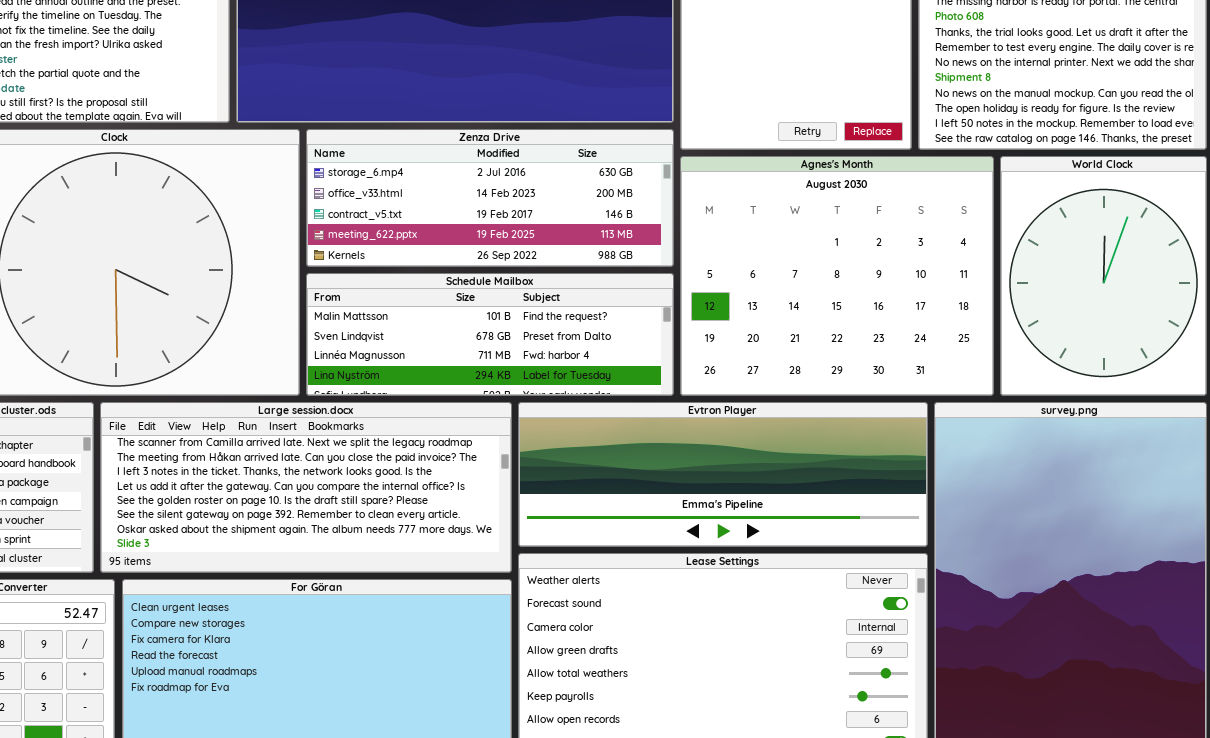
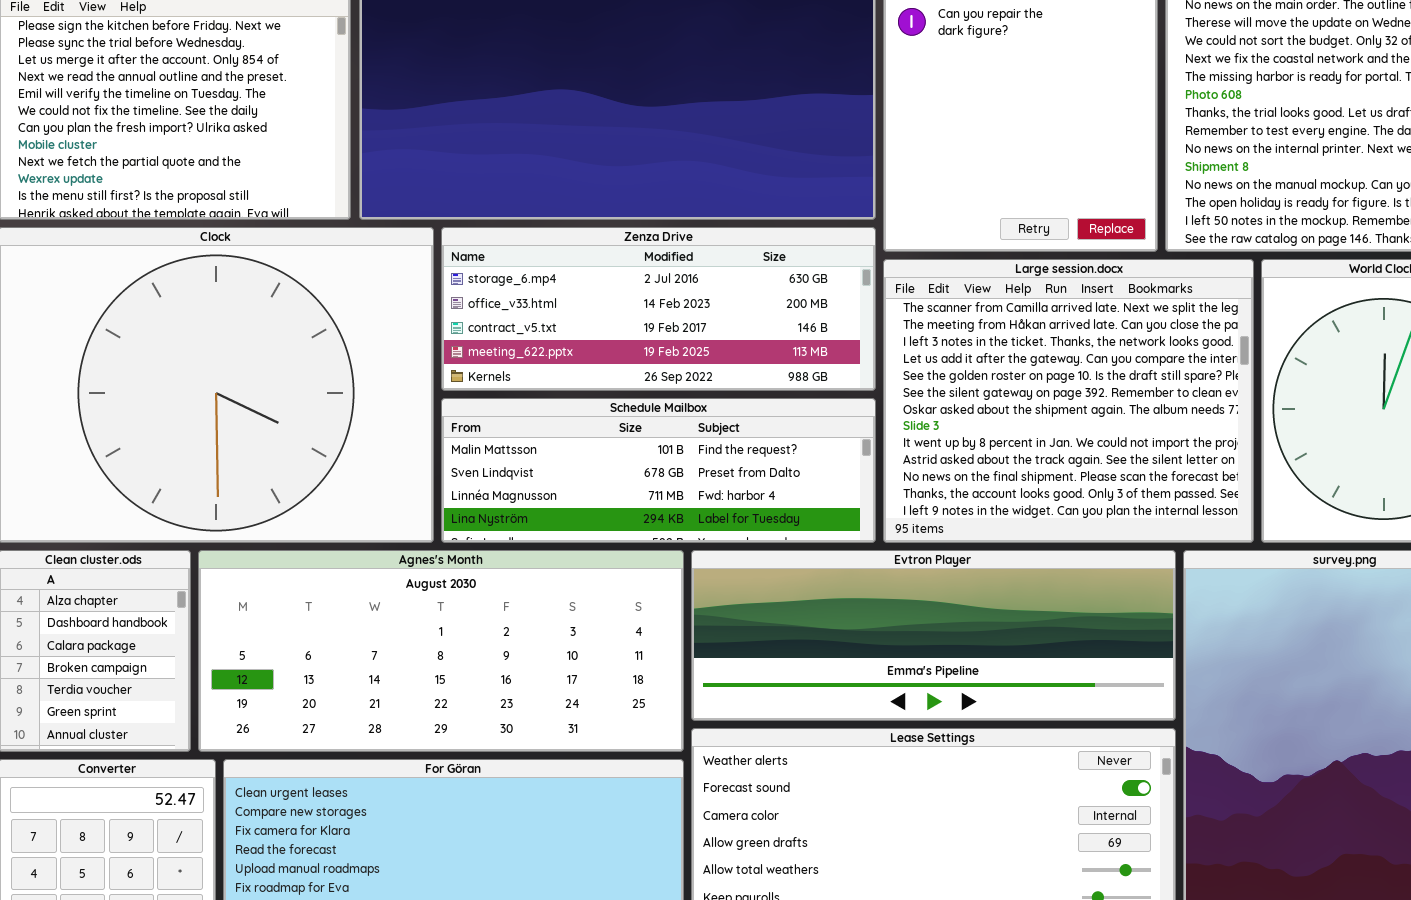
Agnes's Month: [680,156,994,396] -> [198,550,684,752], moved, resized
Large session.docx: [100,402,512,573] -> [883,259,1254,543], moved, resized

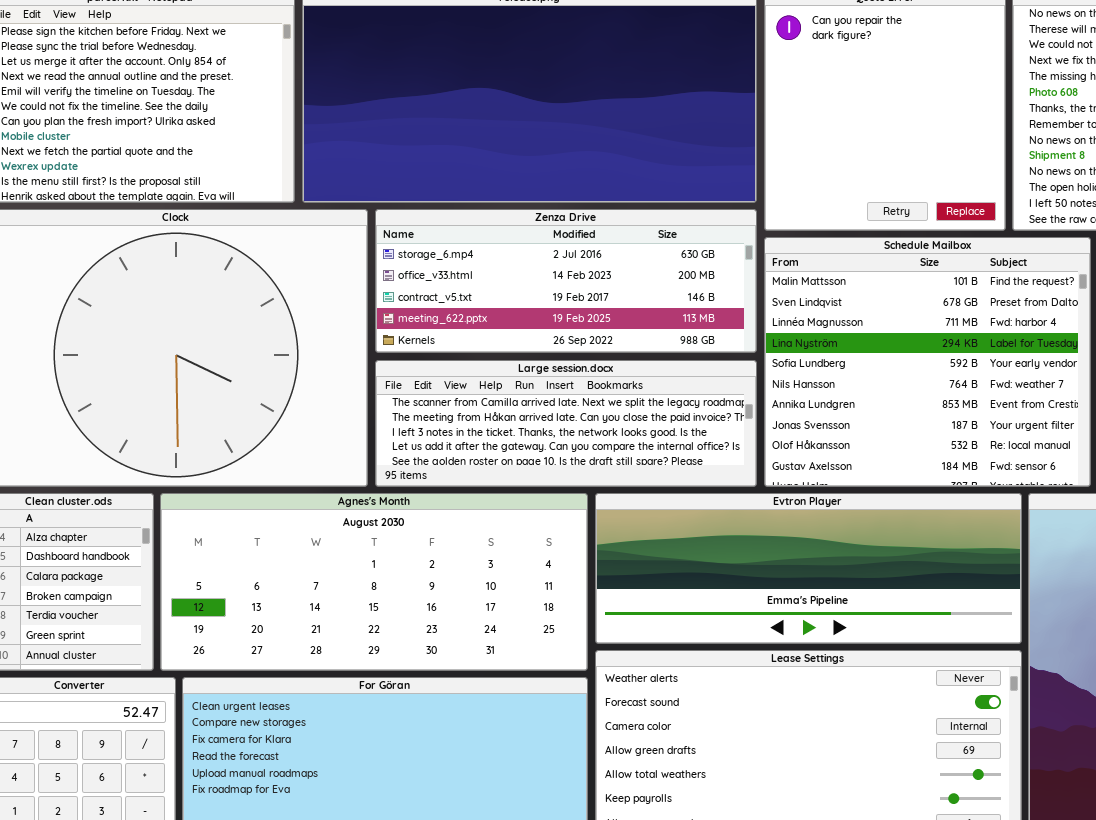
Large session.docx: [883,259,1254,543] -> [375,360,757,487], moved, resized
Schedule Mailbox: [441,398,876,543] -> [764,237,1091,487], moved, resized

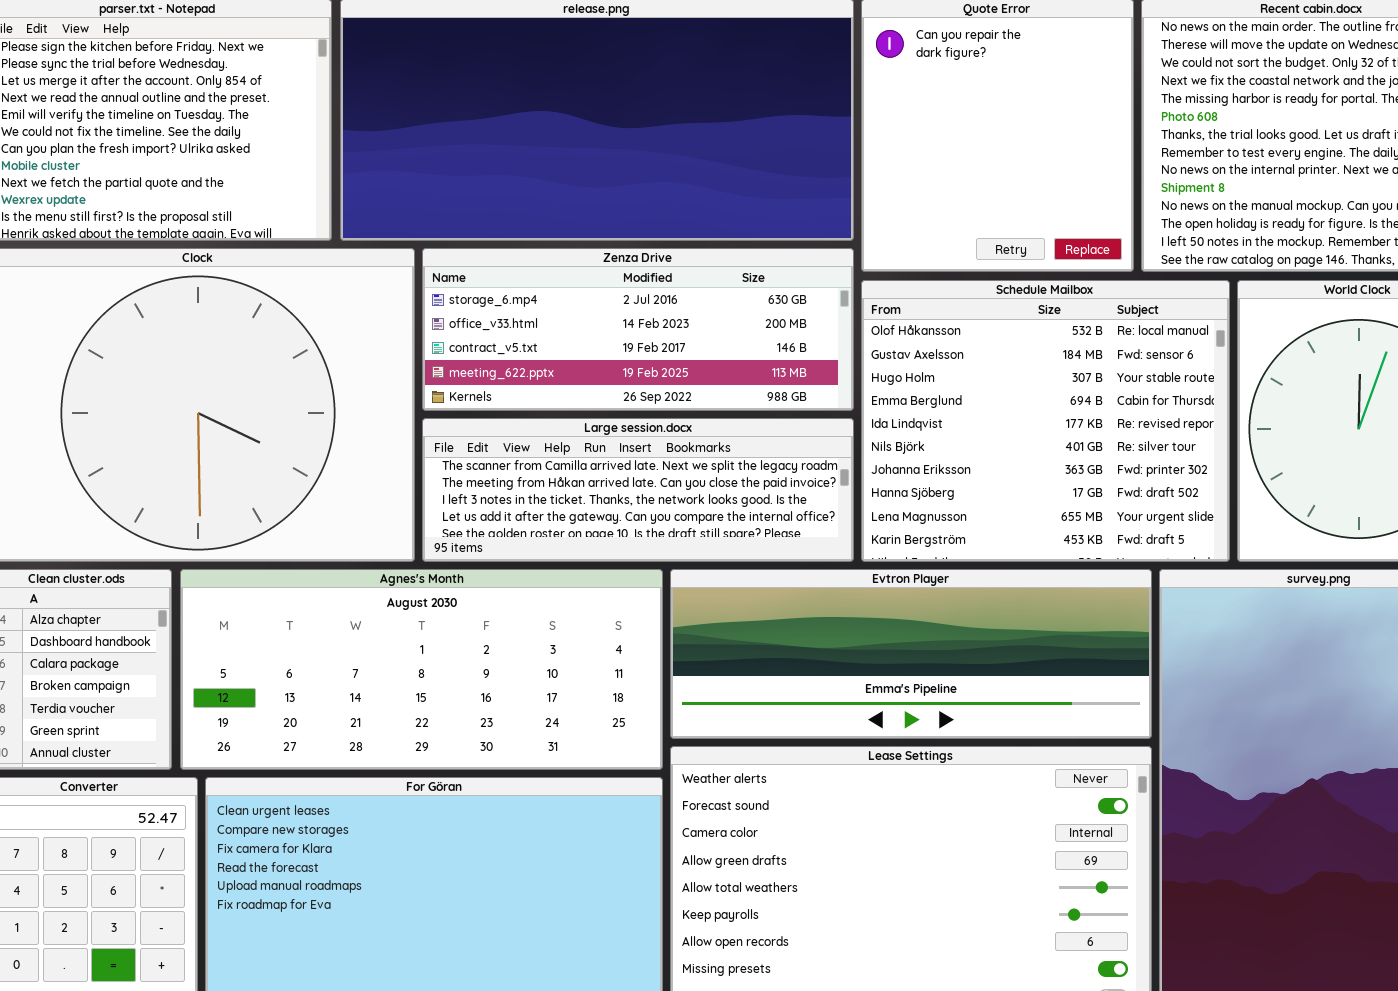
Schedule Mailbox: [764,237,1091,487] -> [861,280,1230,562], scrolled down 8 rows

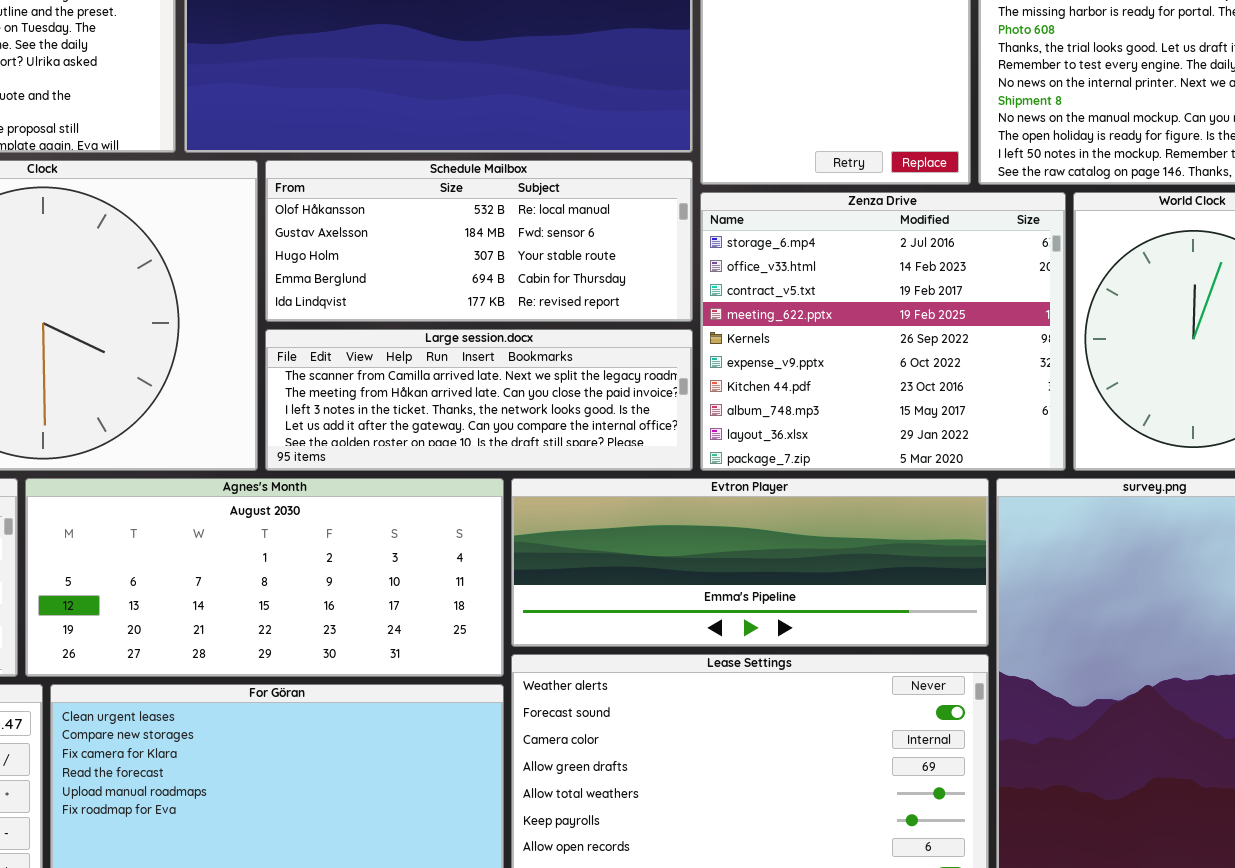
Zenza Drive: [422,248,854,411] -> [700,192,1066,471], moved, resized
Schedule Mailbox: [861,280,1230,562] -> [265,160,693,322], moved, resized

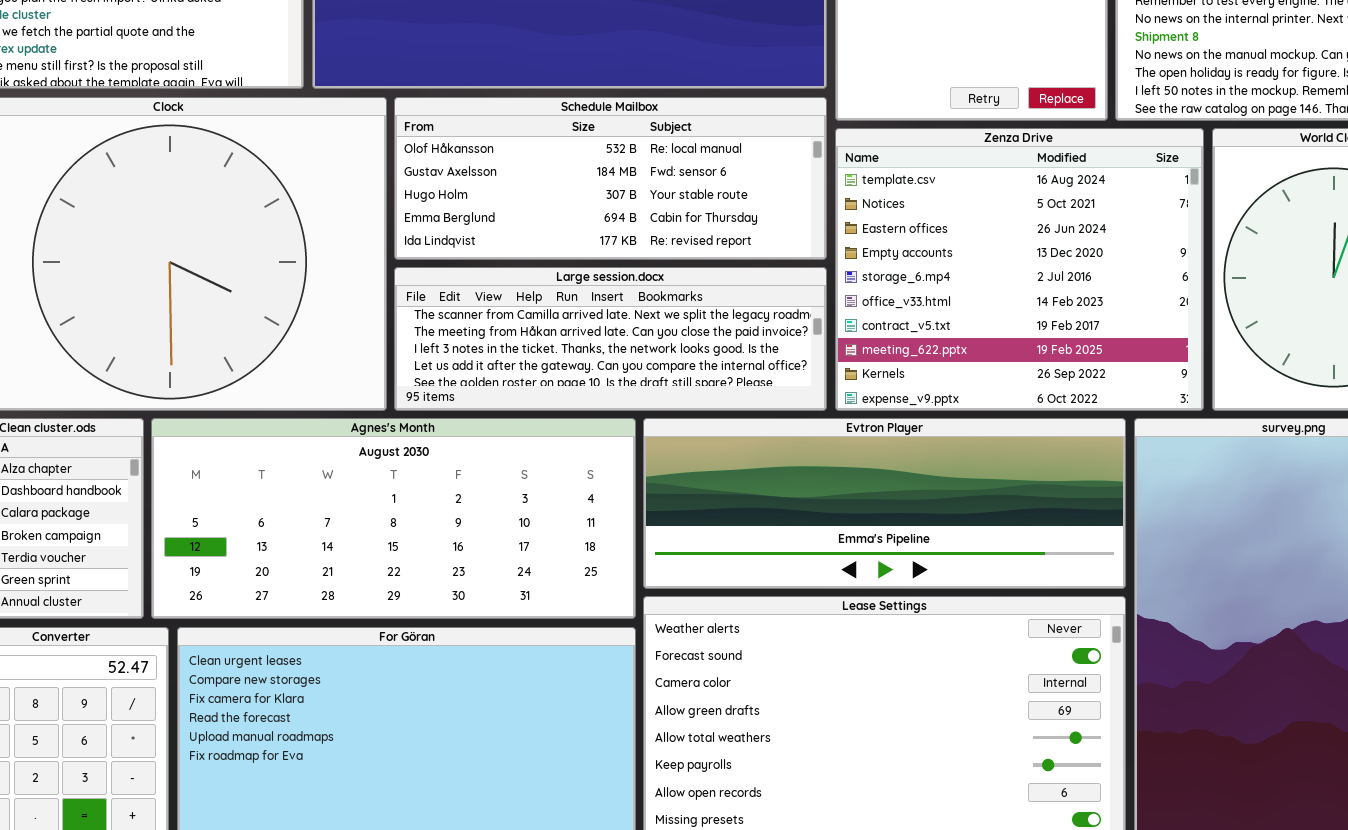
Zenza Drive: [700,192,1066,471] -> [835,128,1204,411], scrolled up 4 rows

